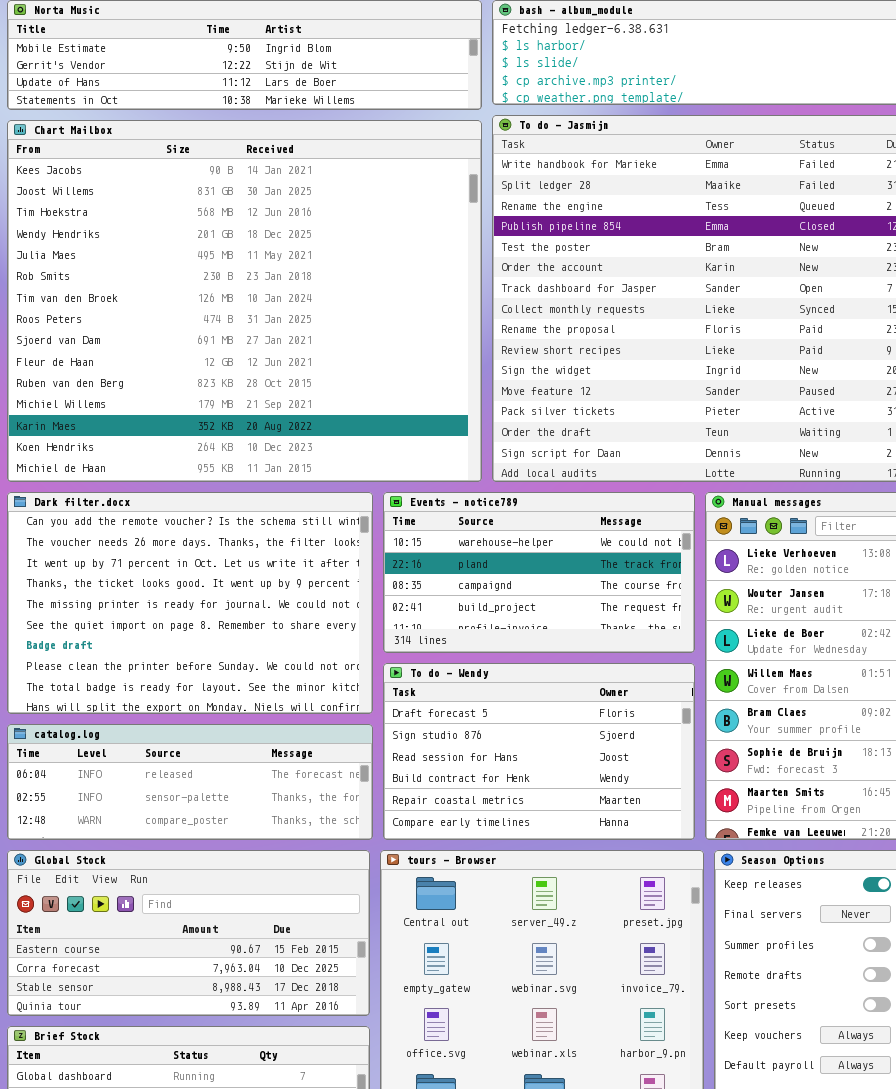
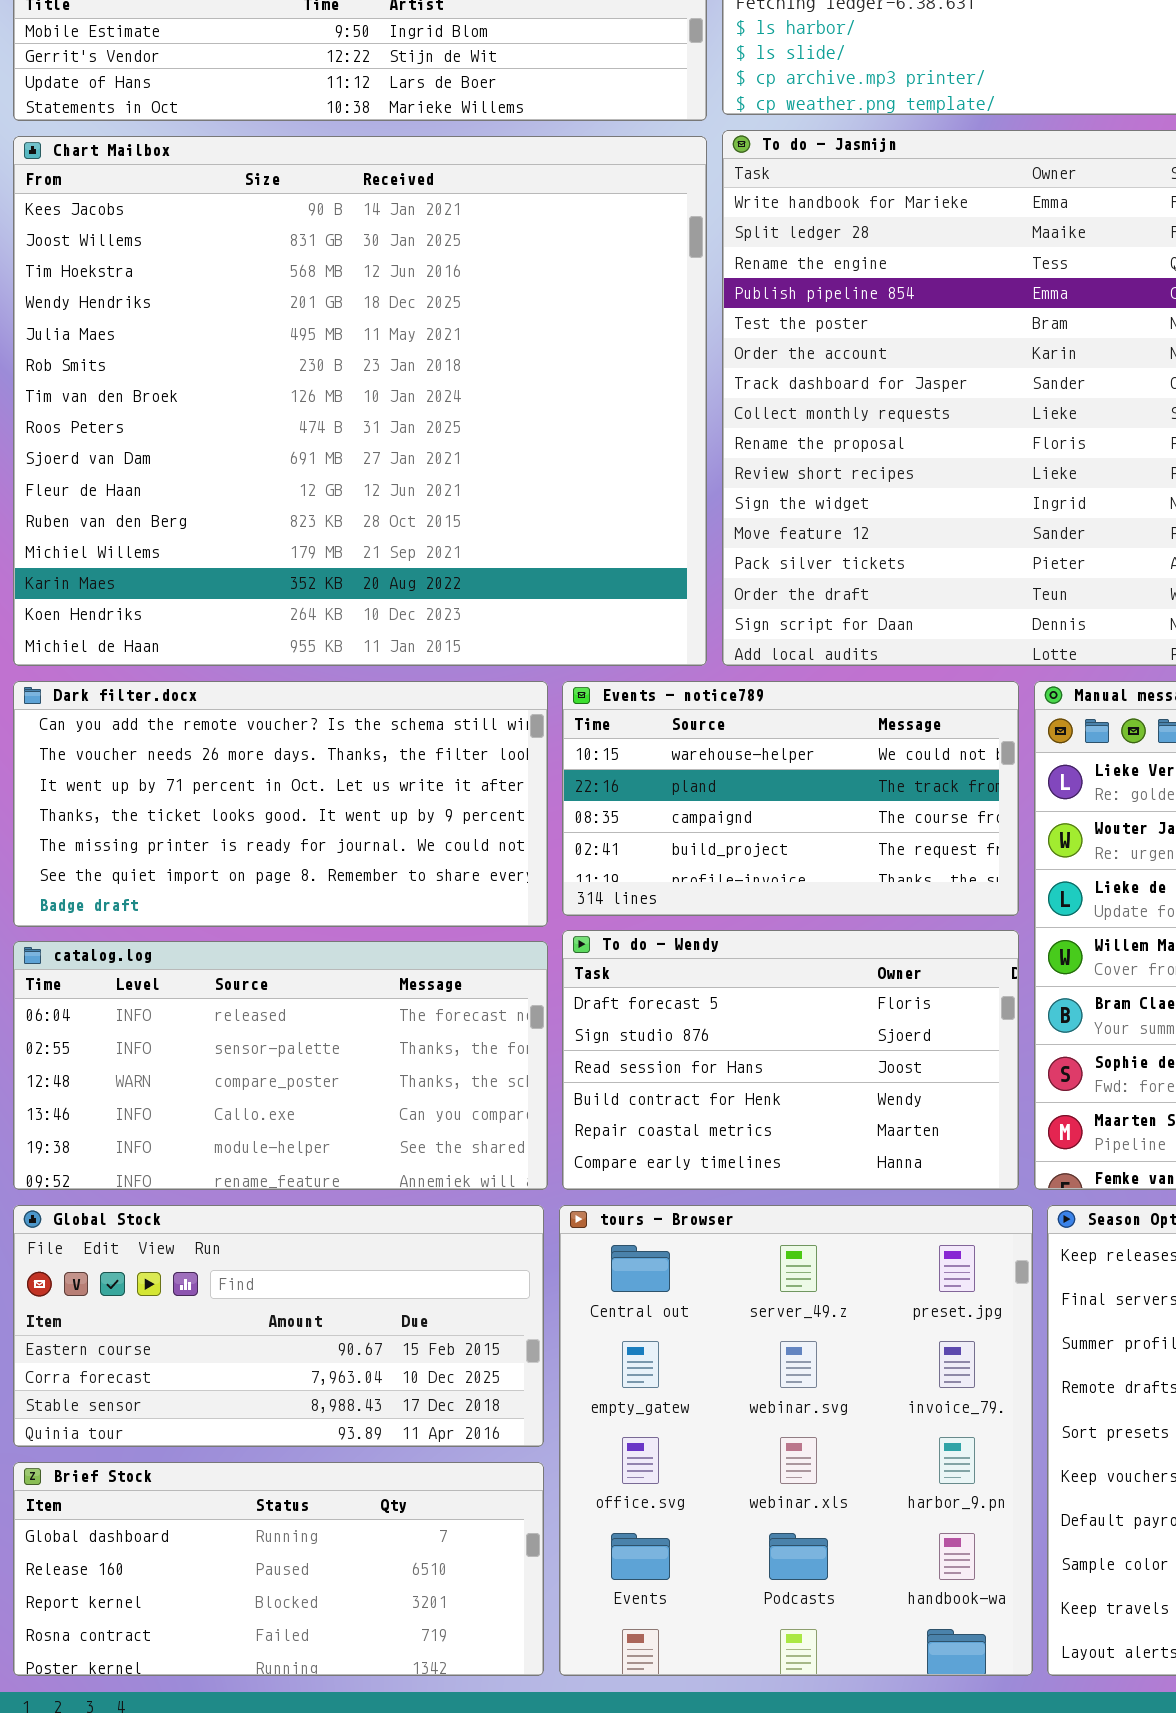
Dark filter.docx: [7,492,373,714] -> [13,681,548,927], resized
catalog.log: [7,724,373,840] -> [13,941,548,1190], resized

